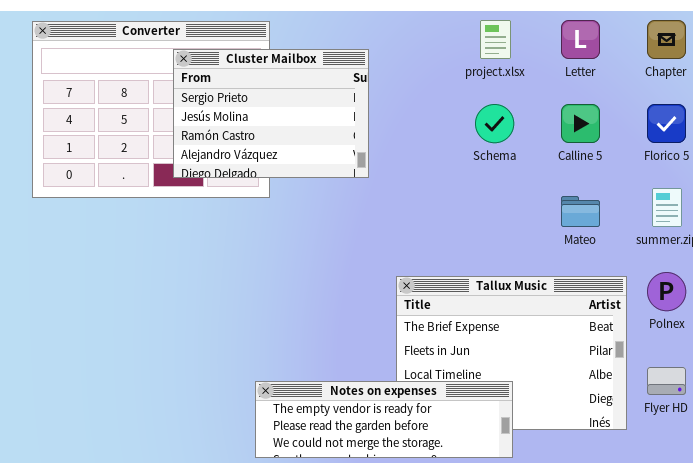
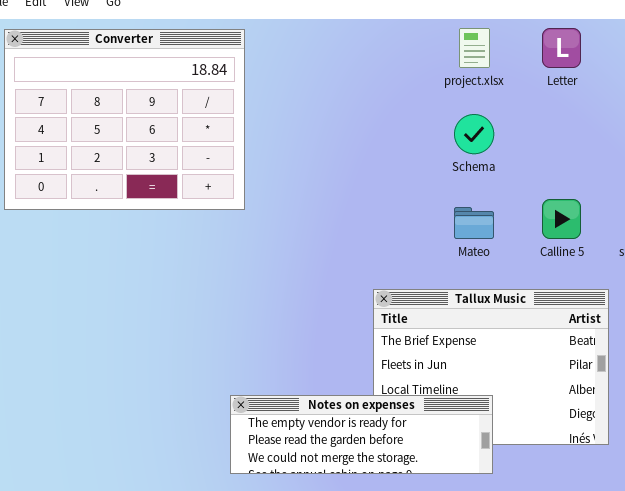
Cluster Mailbox: [173,49,369,178] -> none, closed
Calline 5: [561,104,600,143] -> [542,199,581,239], moved
Mateo: [561,196,600,227] -> [454,207,494,239], moved

